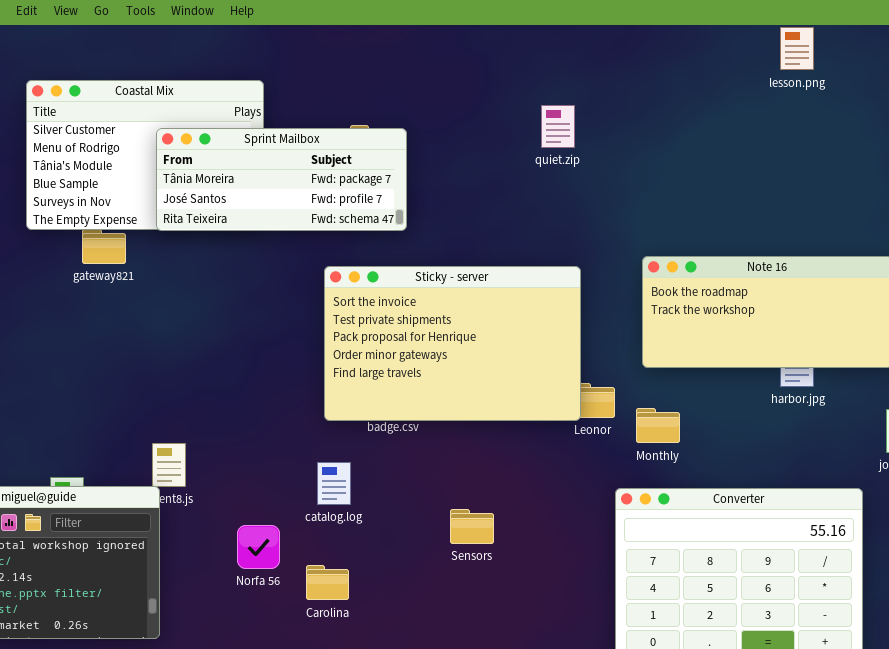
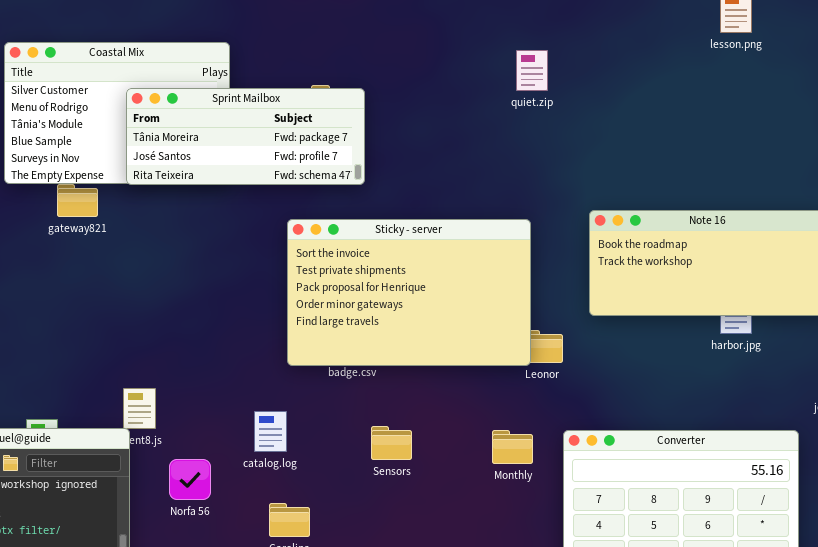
quiet.zip: [541,105,575,148] -> [516,50,548,91], moved
Monthly: [636,408,680,443] -> [492,430,533,464], moved
catalog.log: [317,462,351,505] -> [254,411,287,452], moved
Sensors: [450,509,494,544] -> [371,426,412,460], moved
Norfa 56: [237,525,280,569] -> [169,459,211,500], moved

